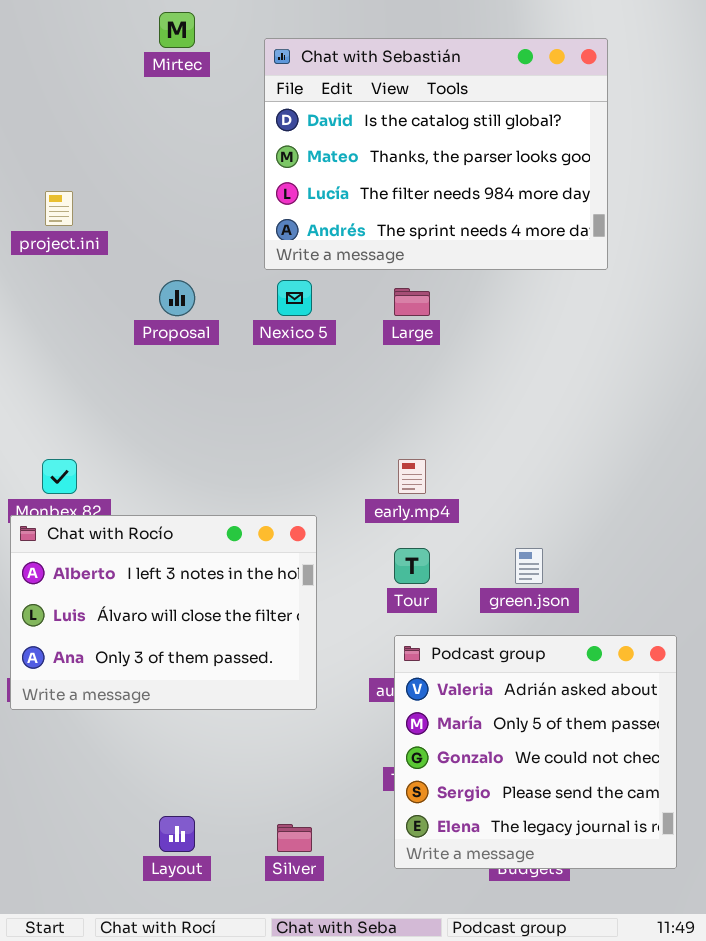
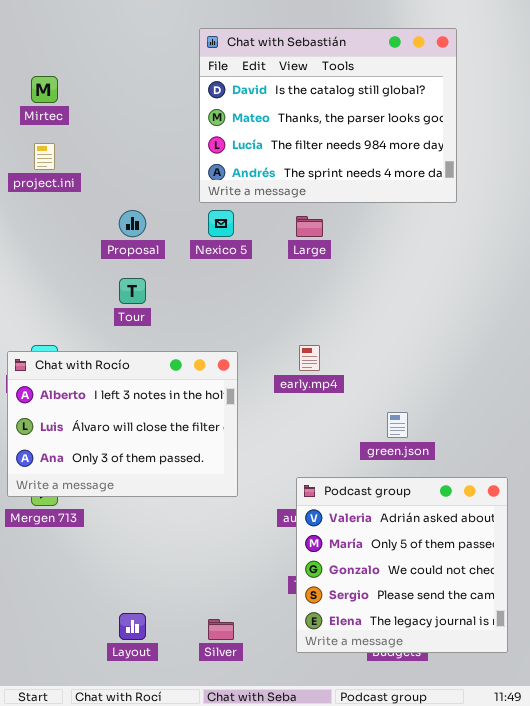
Mirtec: [159,12,195,48] -> [31,76,58,103], moved
Chat with Rocío: [10,515,317,710] -> [7,351,238,497], moved
Tour: [394,548,430,584] -> [119,278,146,304], moved

